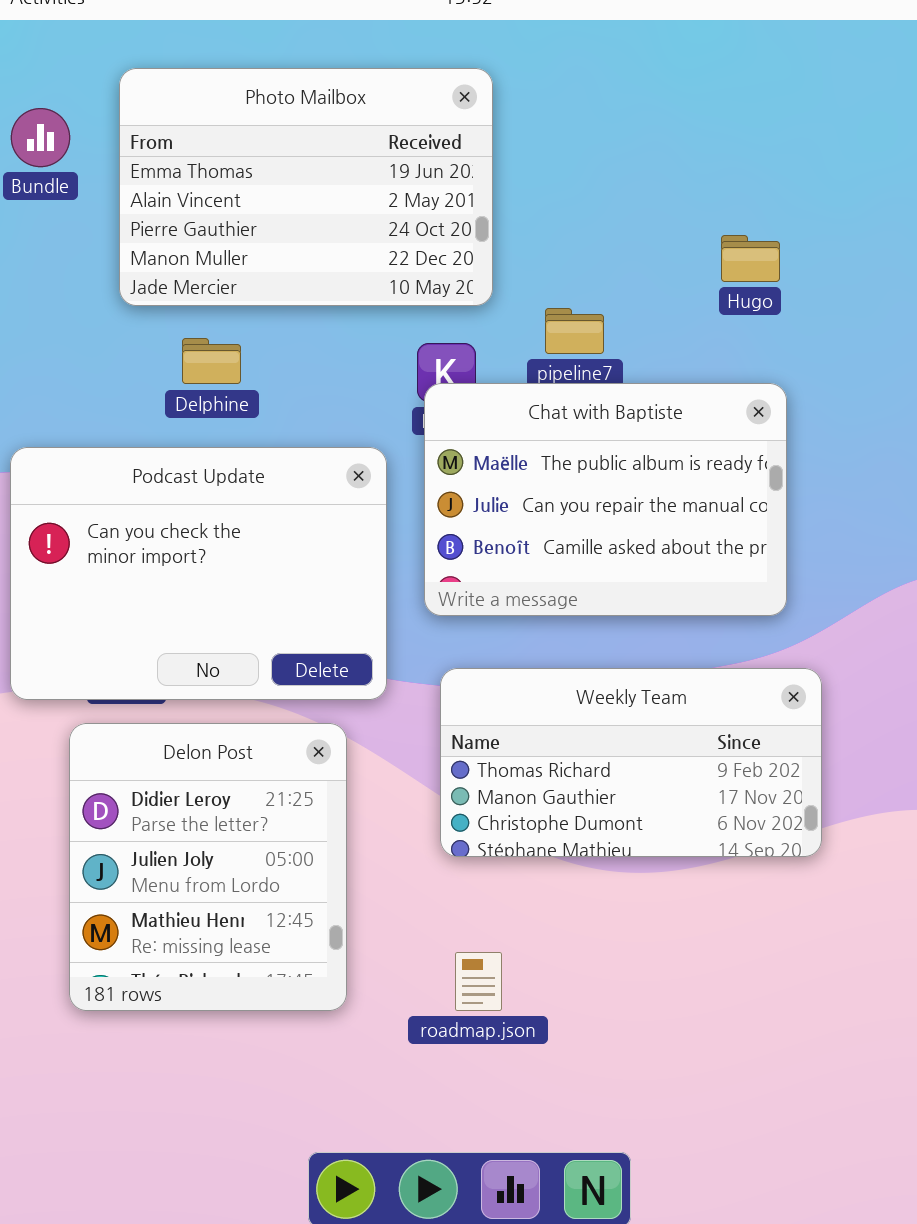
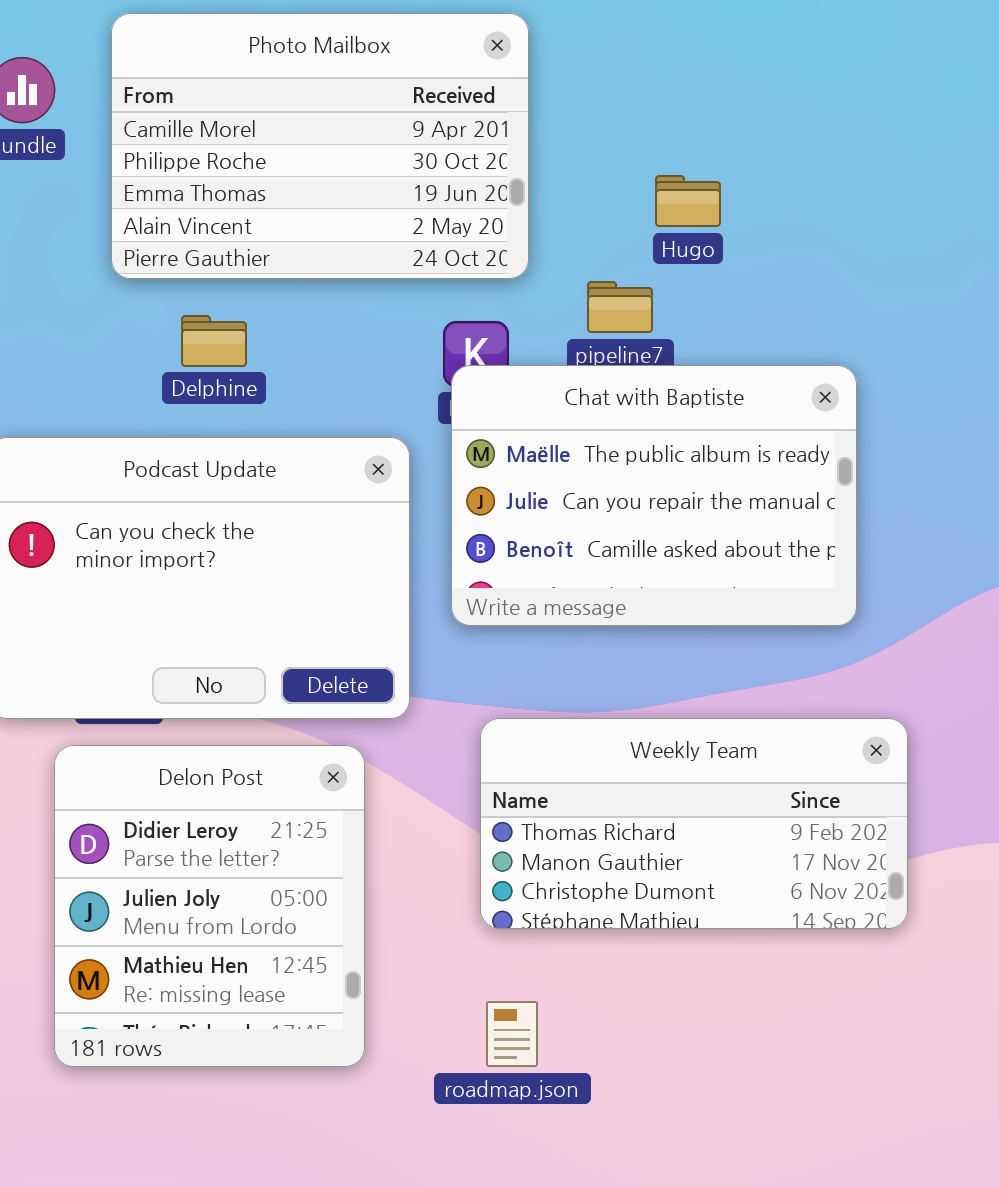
Photo Mailbox: [119,68,493,306] -> [111,13,529,279], scrolled up 2 rows
Hugo: [721,235,780,282] -> [655,175,721,227], moved
Weekly Team: [440,668,822,857] -> [480,718,908,929], moved

